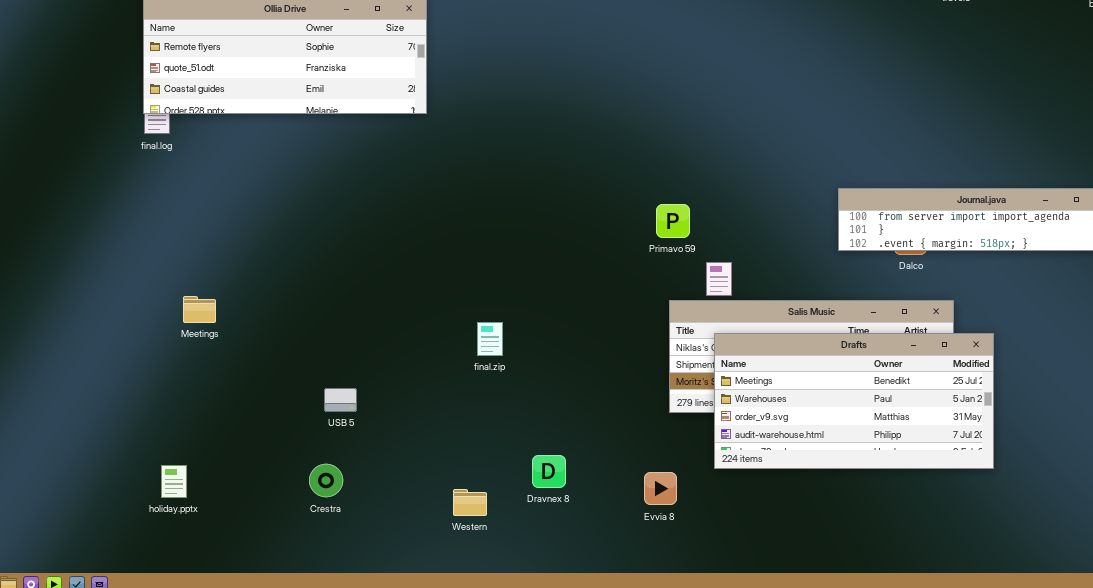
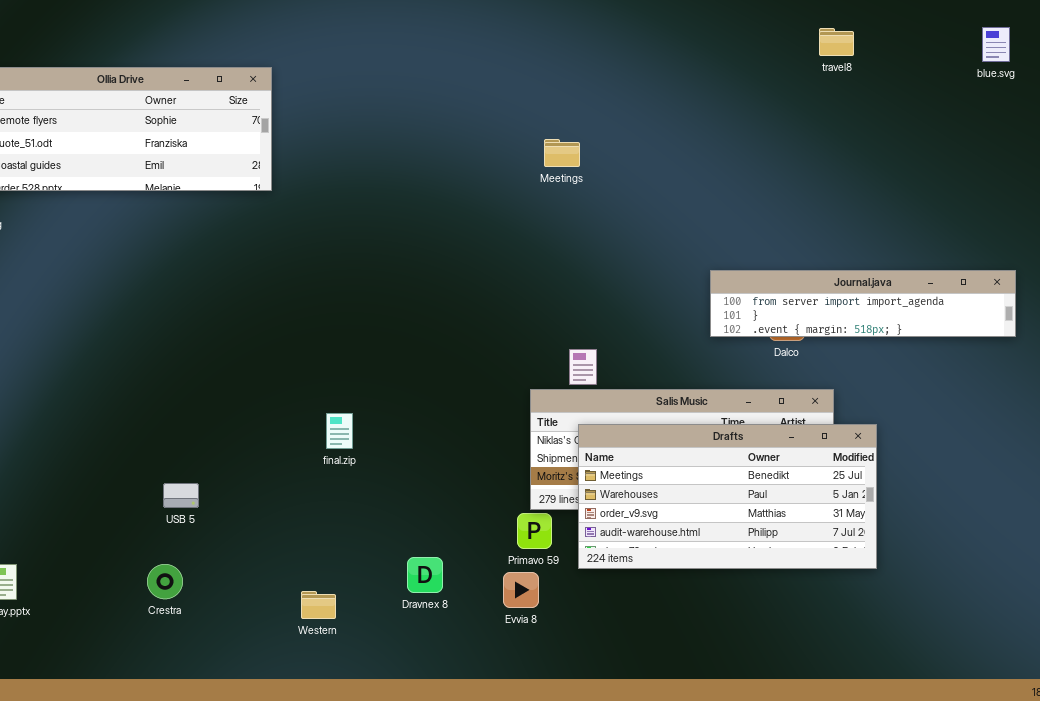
Primavo 59: [656,204,690,238] -> [517,513,552,549], moved
Meetings: [183,296,216,323] -> [544,139,580,167], moved
Dravnex 8: [532,455,566,488] -> [407,557,443,593], moved

